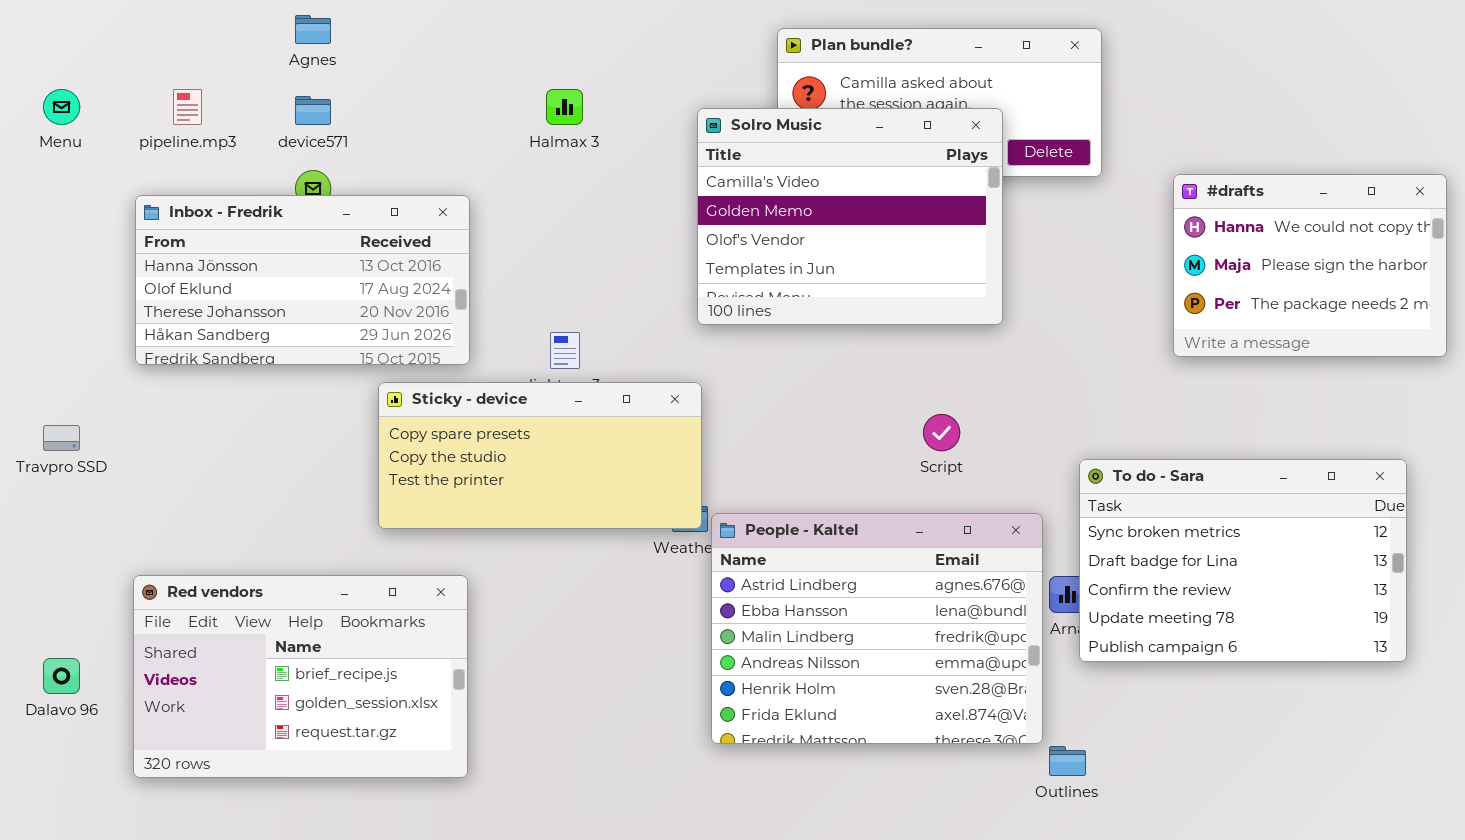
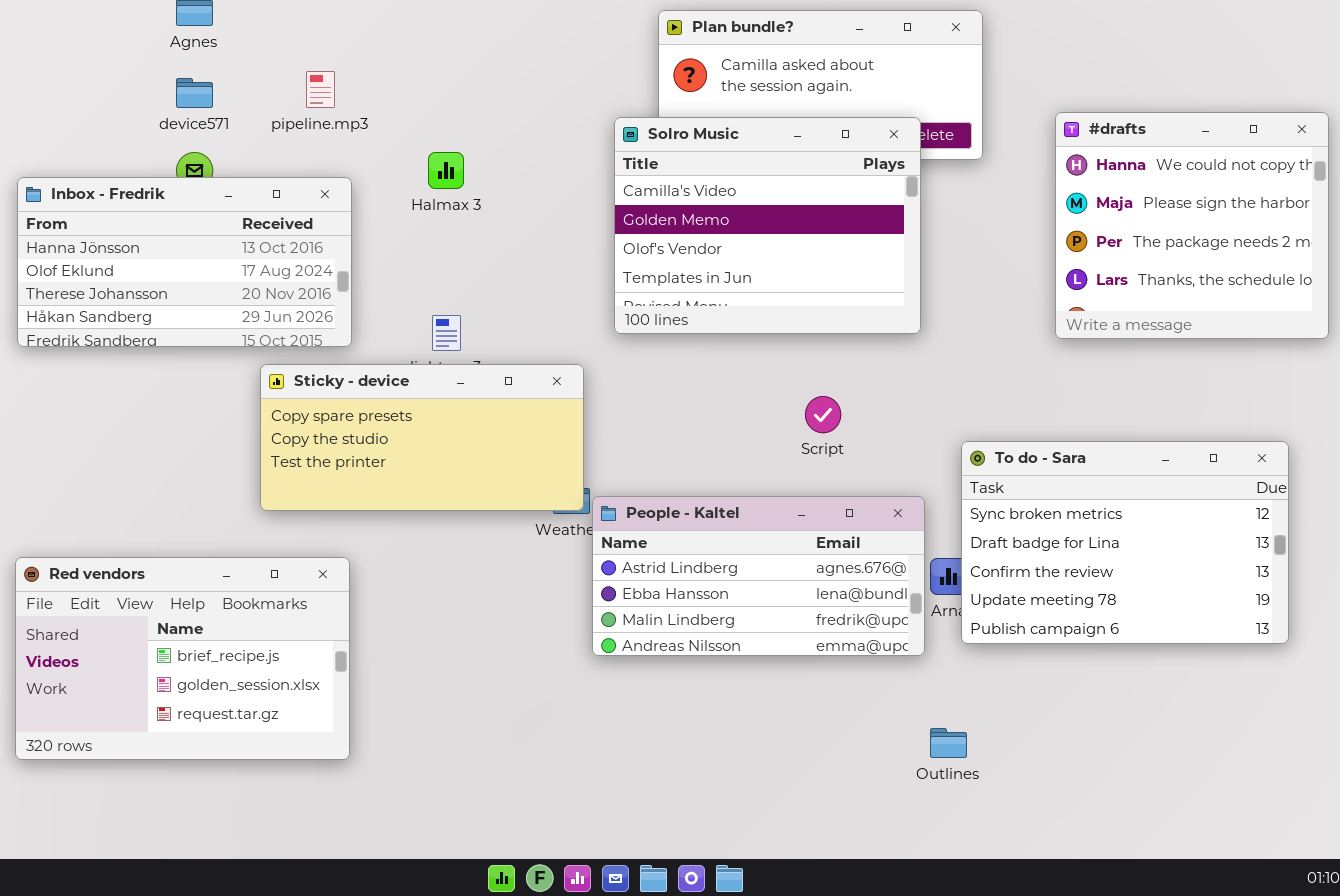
pipeline.mp3: [173,89,202,125] -> [306,71,335,108], moved
Halmax 3: [546,89,583,125] -> [428,152,464,189], moved
Solro Music: [697,108,1003,325] -> [614,117,921,334], moved
#drafts: [1173,174,1447,357] -> [1055,112,1329,339], resized
People - Kaltel: [711,513,1043,744] -> [592,496,925,656], resized

